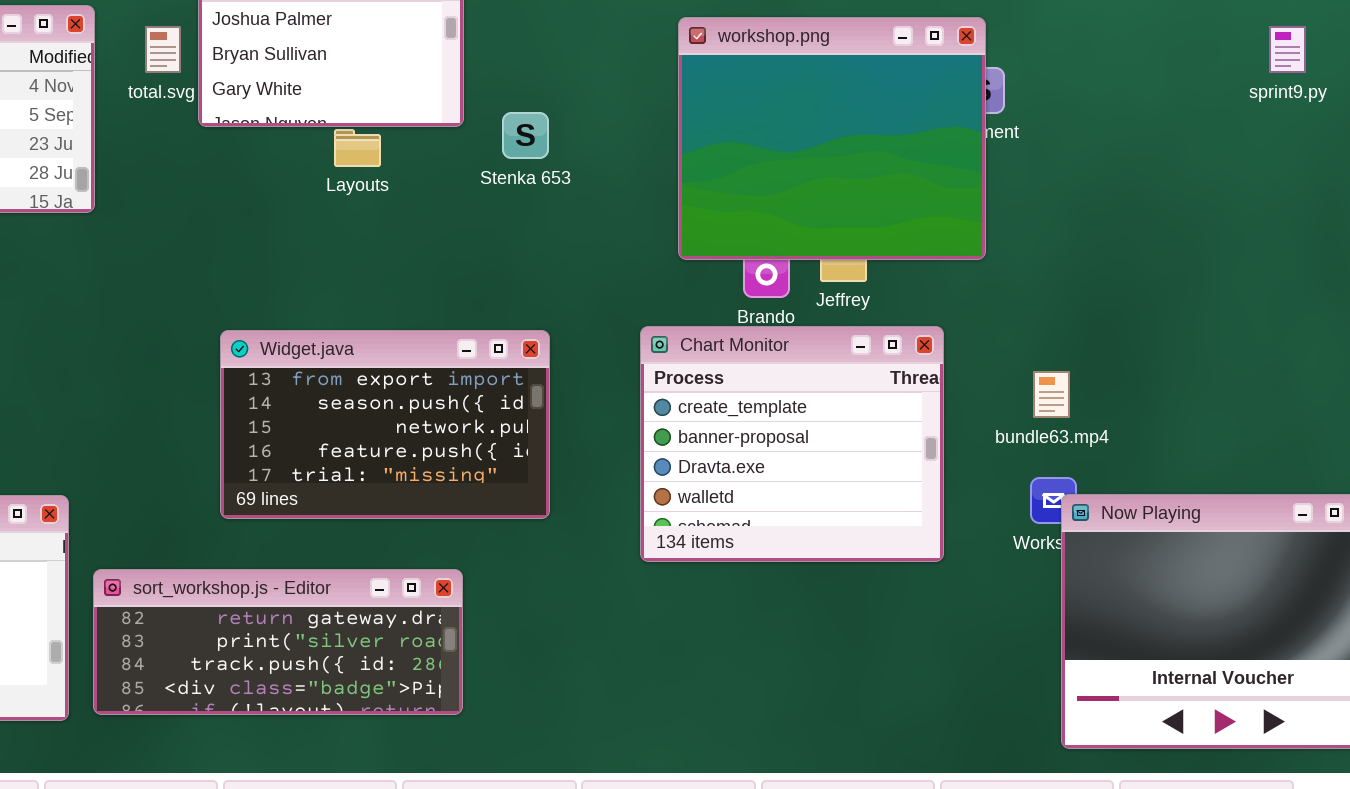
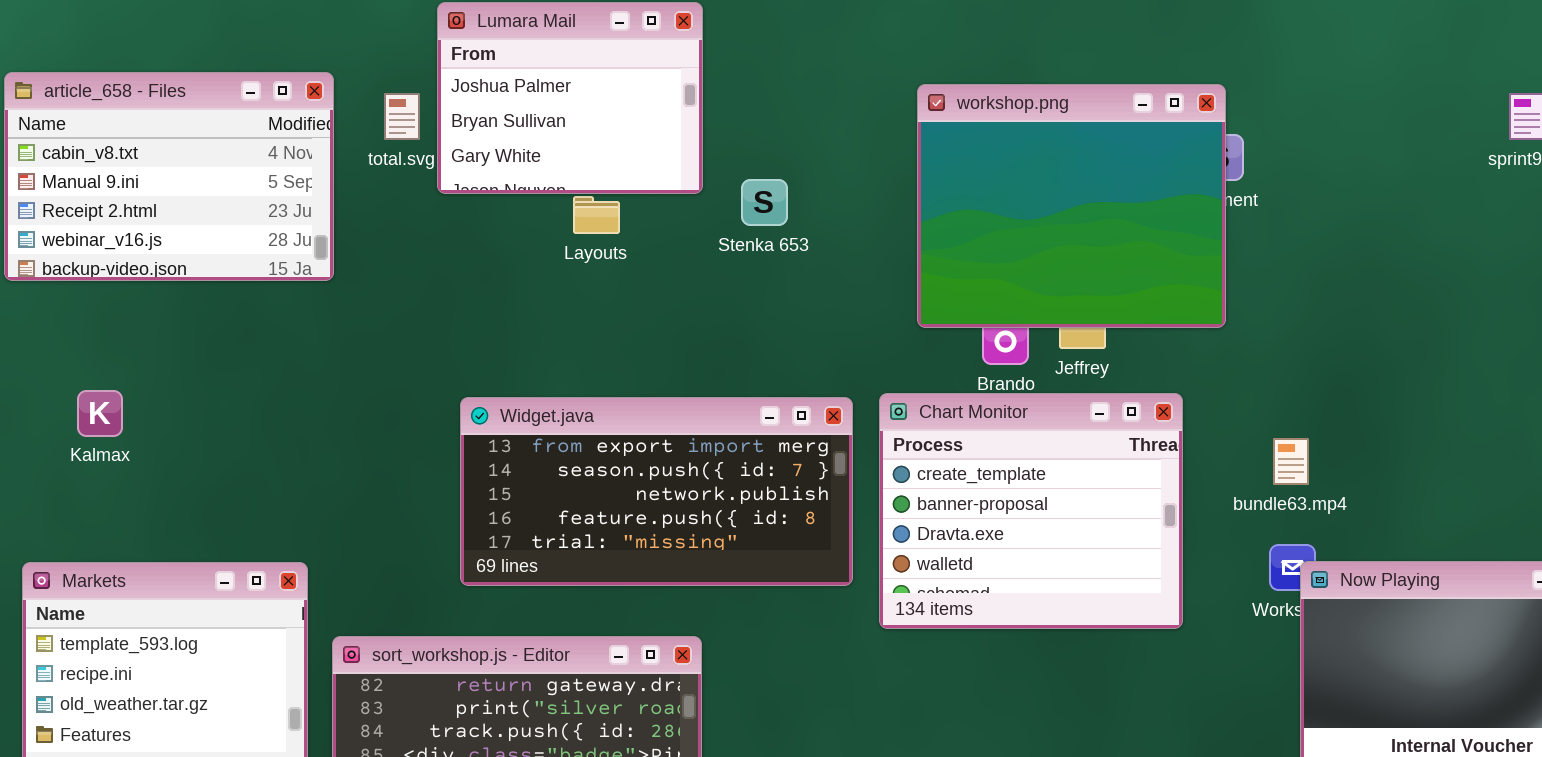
Widget.java: [220,330,550,519] -> [460,397,853,586], resized

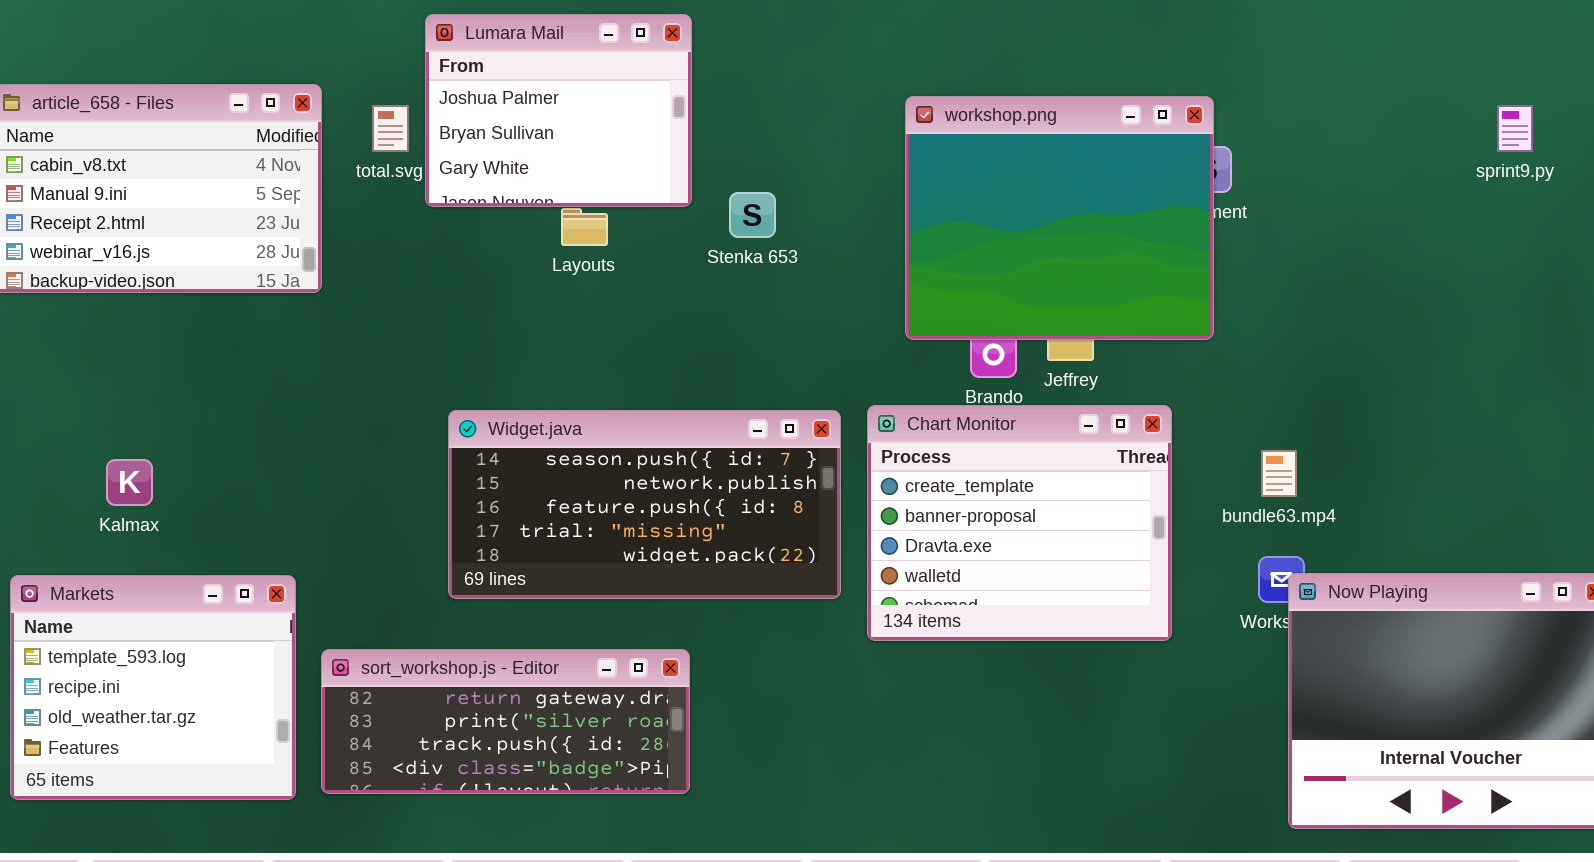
Kalmax: [77,390,123,437] -> [106,459,153,506], moved
Widget.java: [460,397,853,586] -> [448,410,841,599], scrolled down 1 row

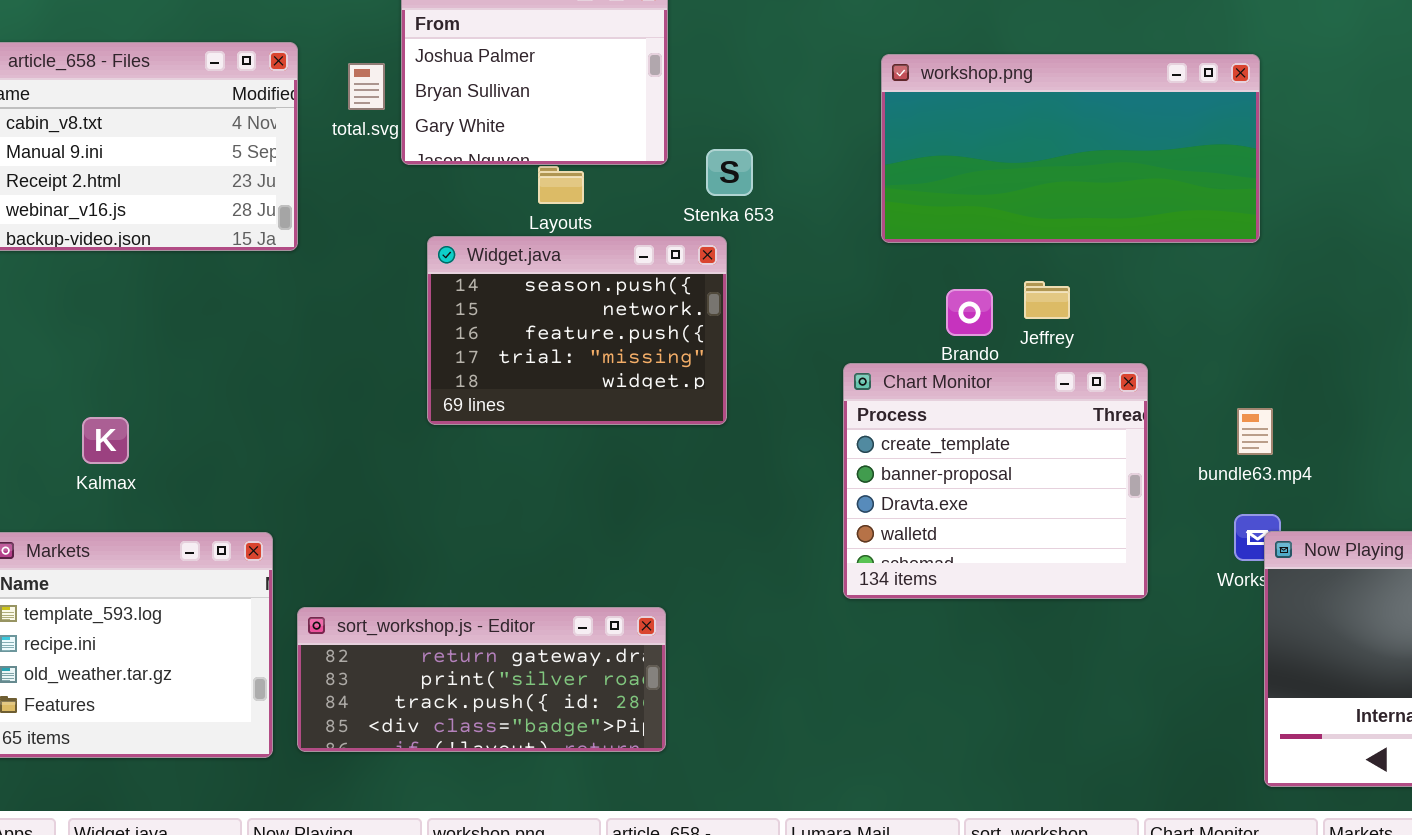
workshop.png: [905,96,1214,340] -> [881,54,1260,243], resized
Widget.java: [448,410,841,599] -> [427,236,727,425], moved, resized

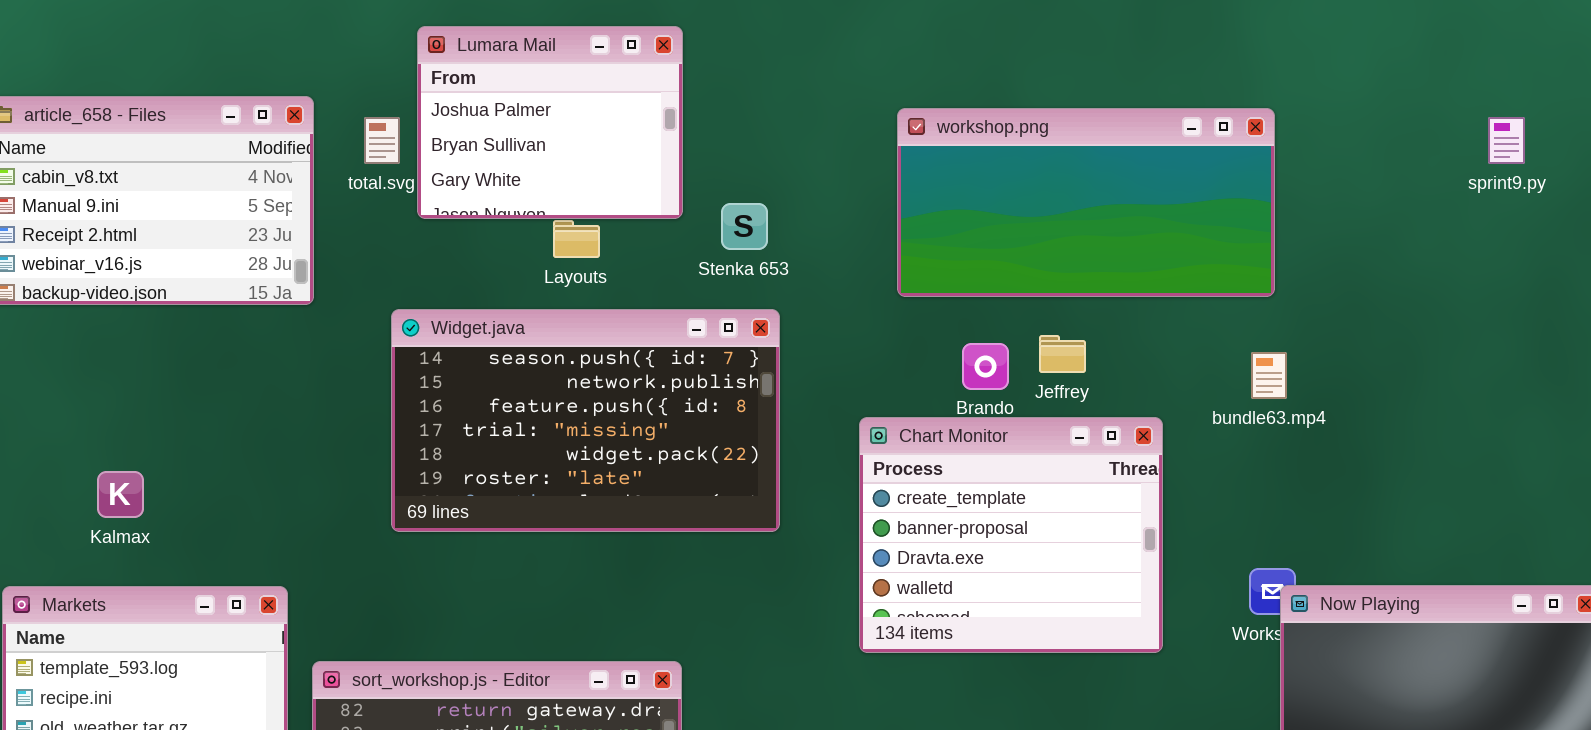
Widget.java: [427,236,727,425] -> [391,309,780,532], moved, resized
bundle63.mp4: [1237,408,1273,455] -> [1251,352,1287,399], moved

